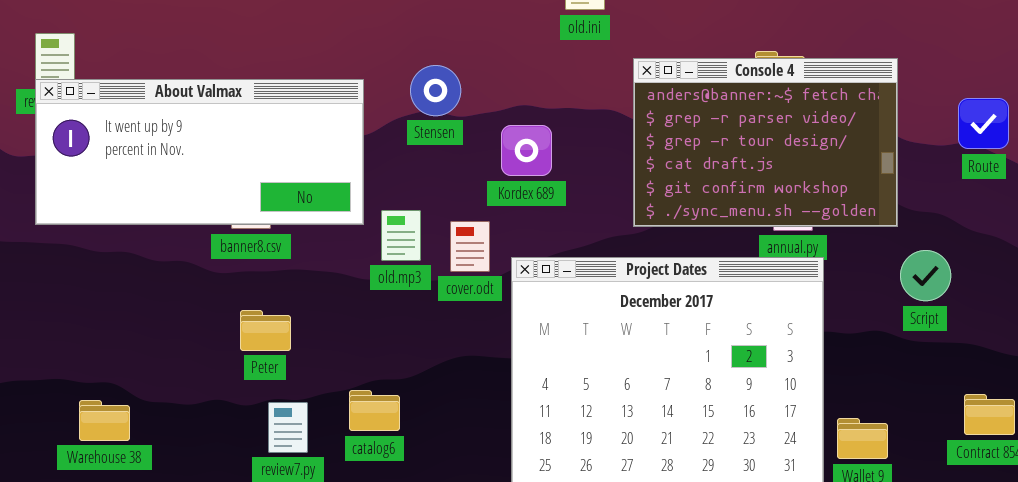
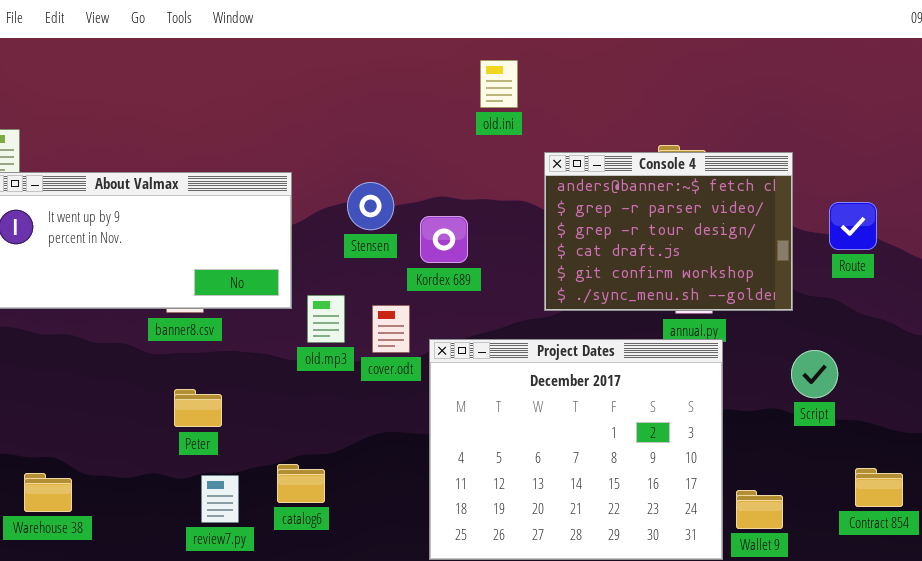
Stensen: [410,65,461,116] -> [347,182,394,230], moved
Route: [958,98,1009,149] -> [829,202,877,250], moved
Script: [900,250,951,301] -> [791,350,838,398], moved

